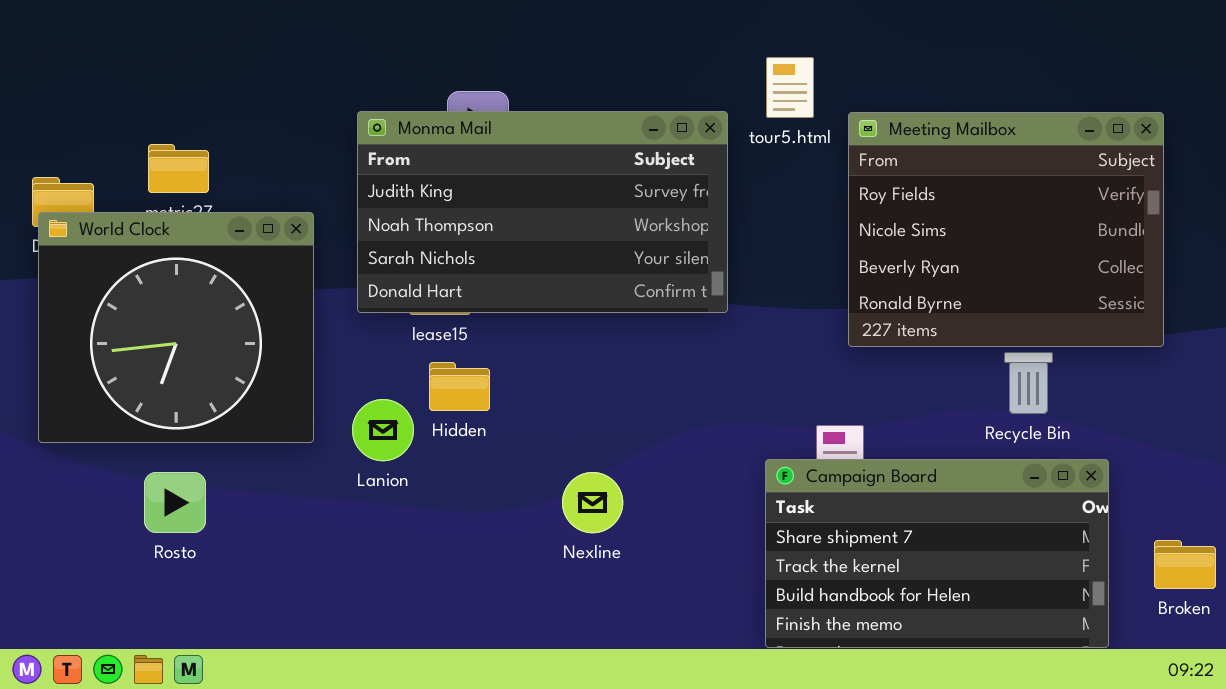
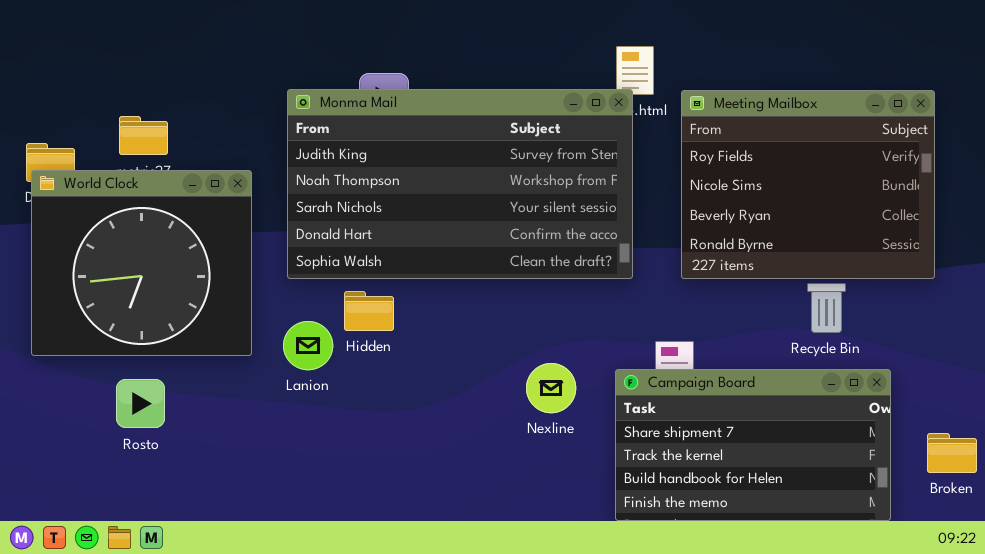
Monma Mail: [357,111,728,313] -> [287,89,633,279], resized
Nexline: [562,472,623,533] -> [526,363,576,413], moved

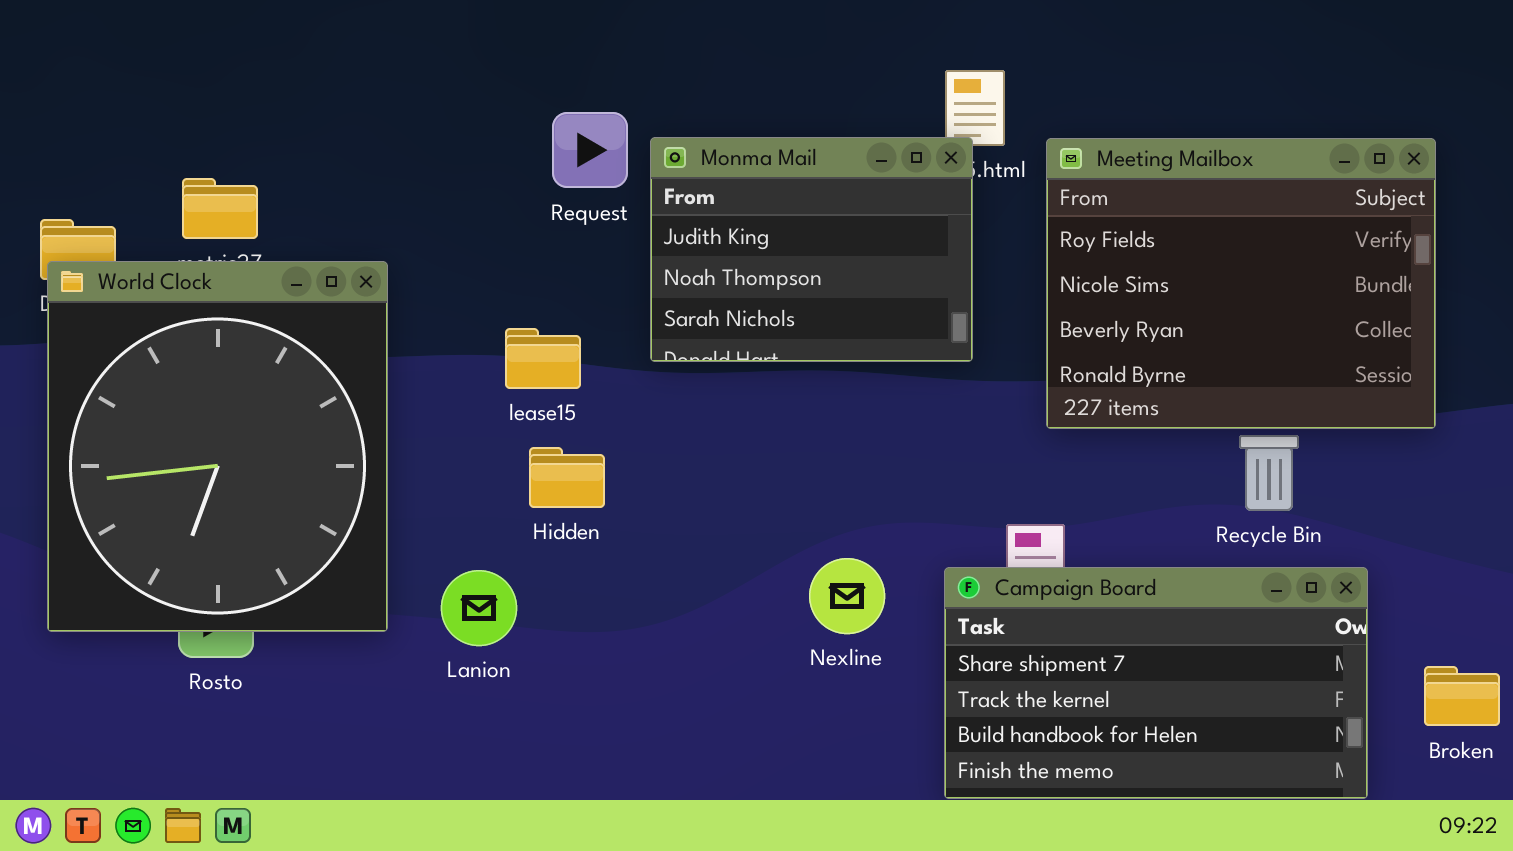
Monma Mail: [287,89,633,279] -> [650,137,973,362], resized
World Clock: [31,170,252,356] -> [47,261,388,632], resized
Lanion: [283,321,333,370] -> [441,570,517,646], moved

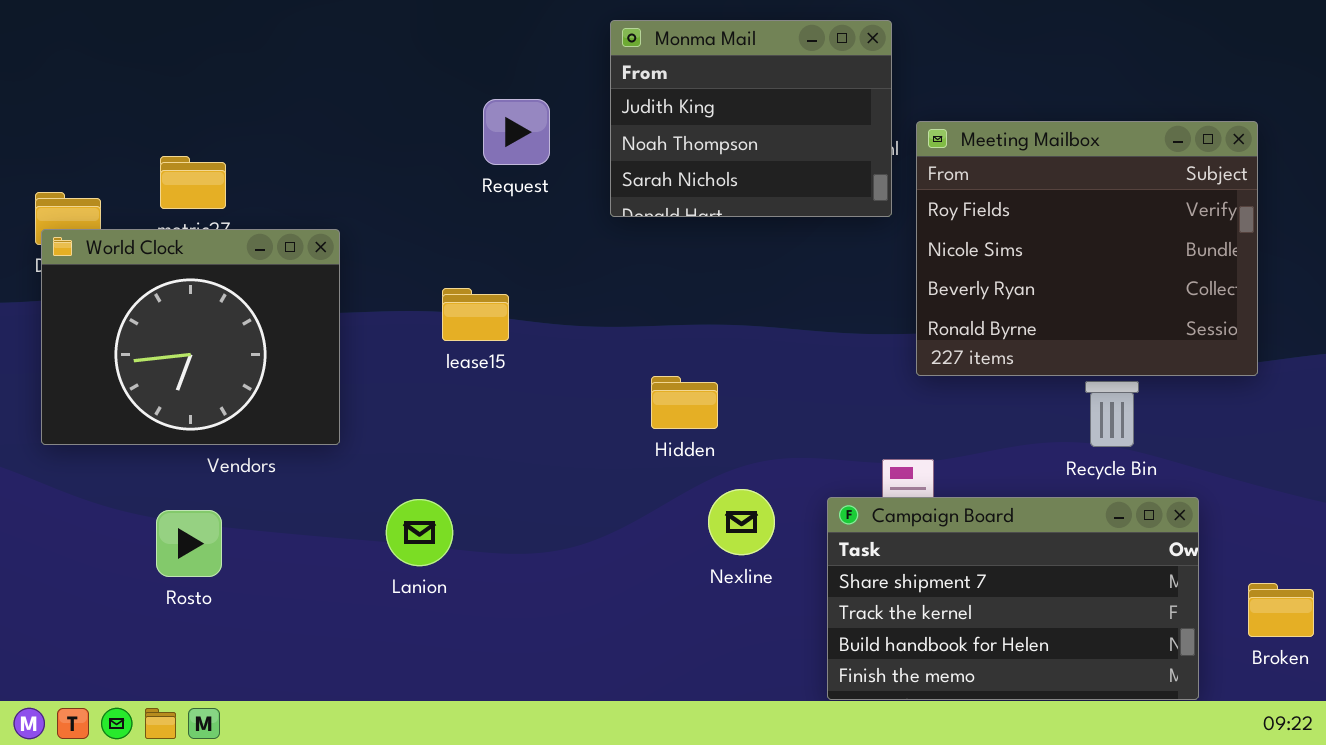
Monma Mail: [650,137,973,362] -> [610,20,892,217], moved
World Clock: [47,261,388,632] -> [41,229,340,445], resized
Hidden: [529,447,605,508] -> [651,376,718,429], moved

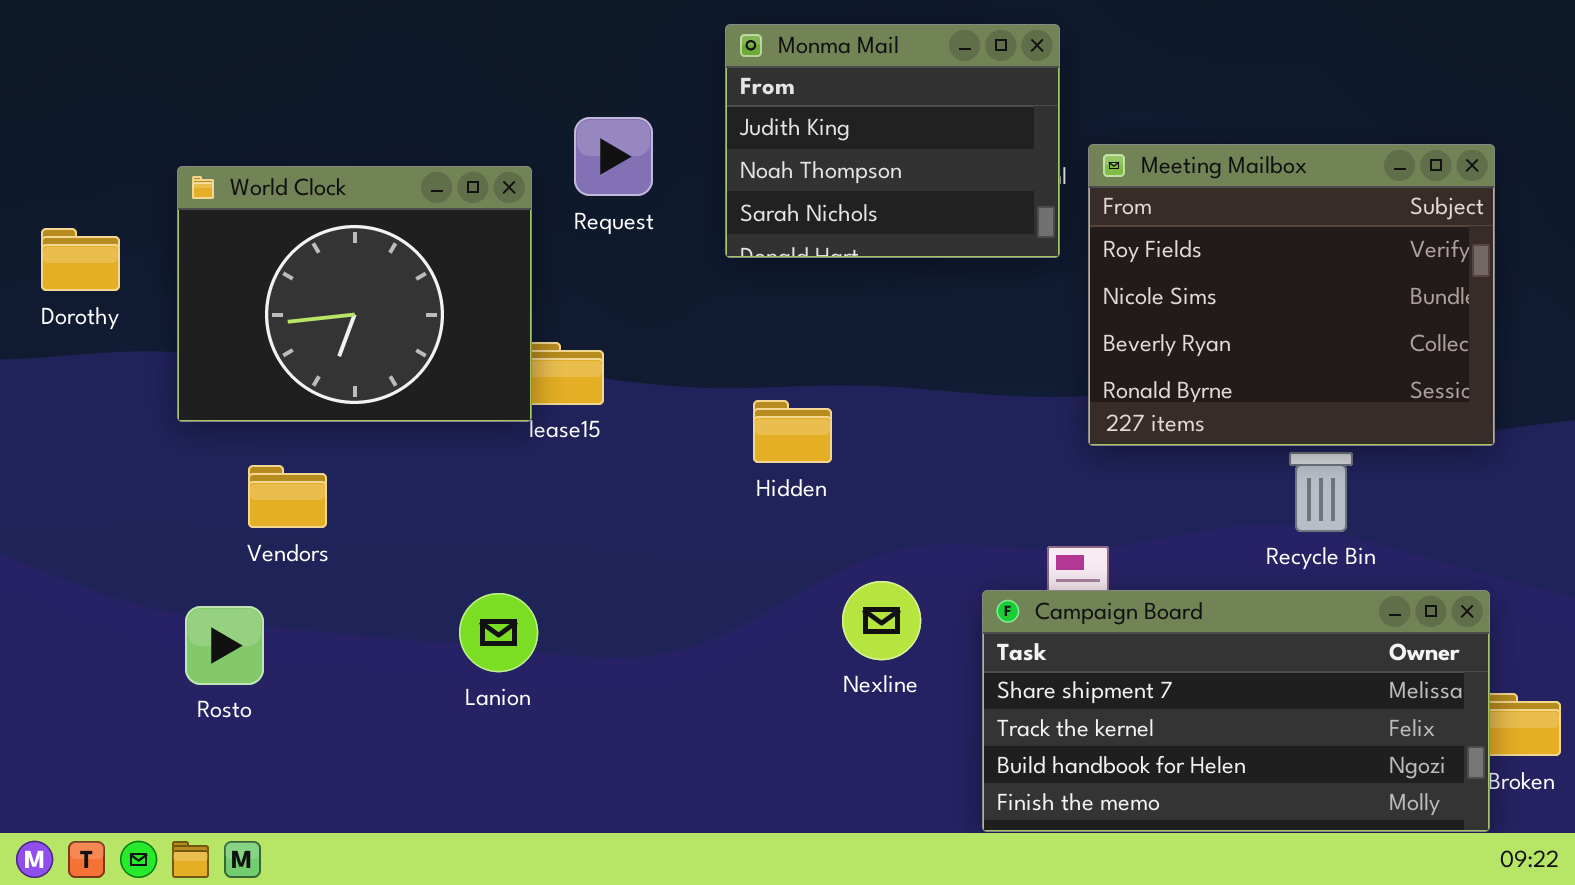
World Clock: [41,229,340,445] -> [177,166,532,422], moved
Hidden: [651,376,718,429] -> [753,400,832,463], moved
Campaign Board: [827,497,1199,700] -> [982,590,1490,832], resized

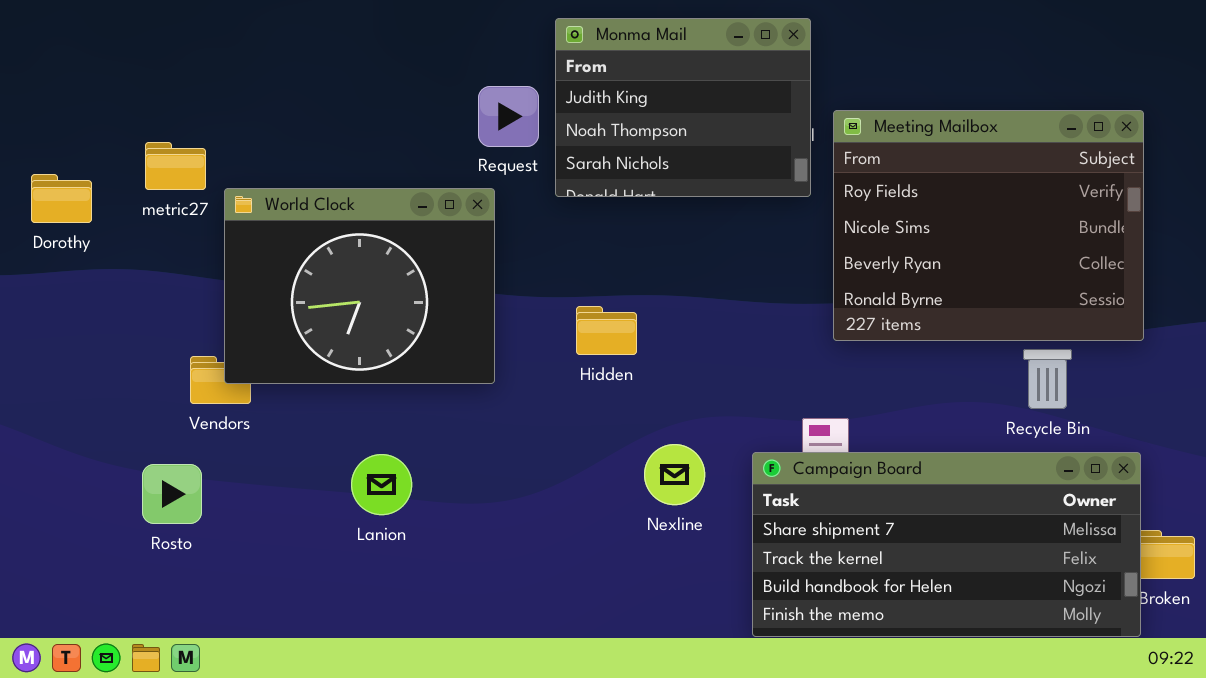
Request: [574,117,653,196] -> [478,86,539,147], moved
World Clock: [177,166,532,422] -> [224,188,495,384], moved
Recycle Bin: [1289,452,1353,532] -> [1023,349,1072,409], moved

